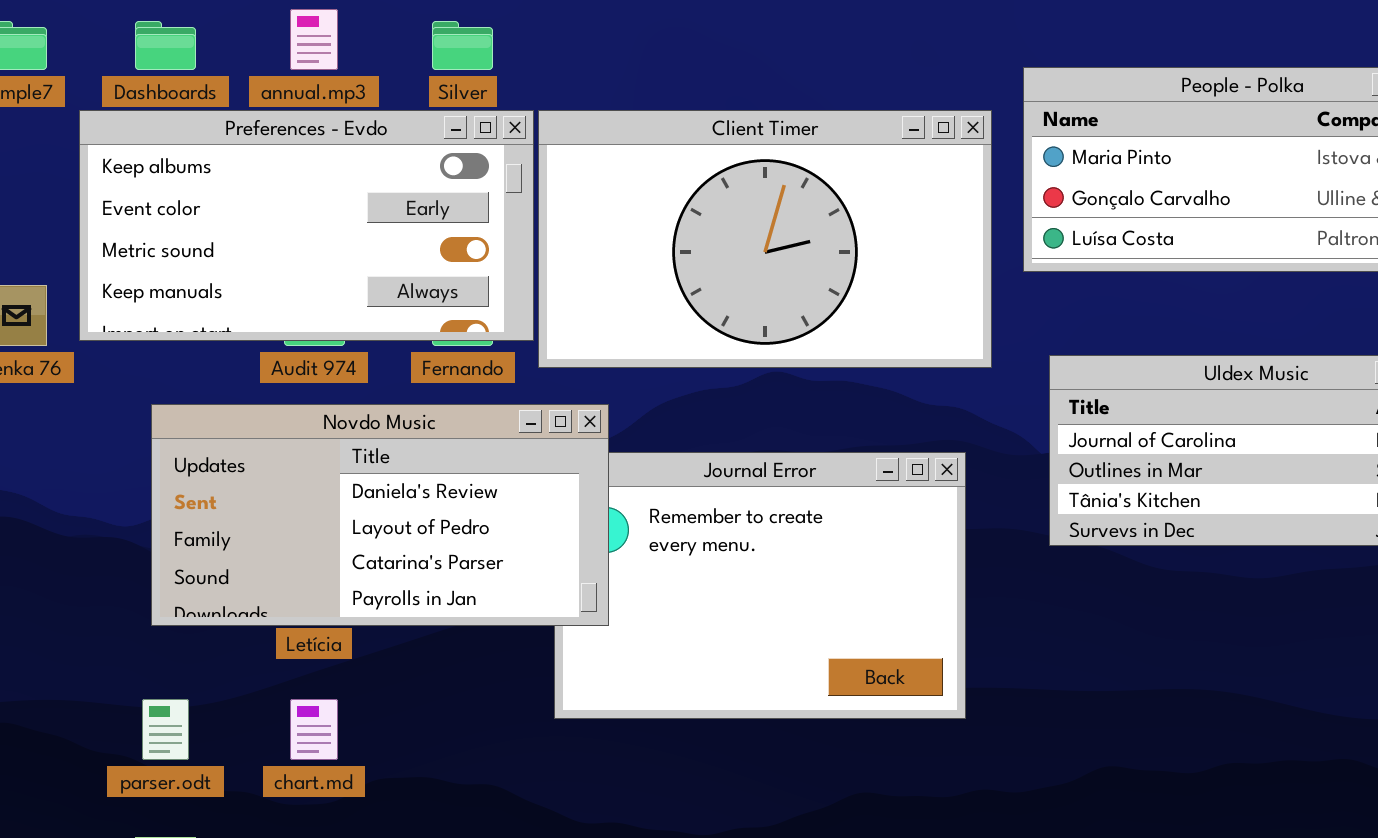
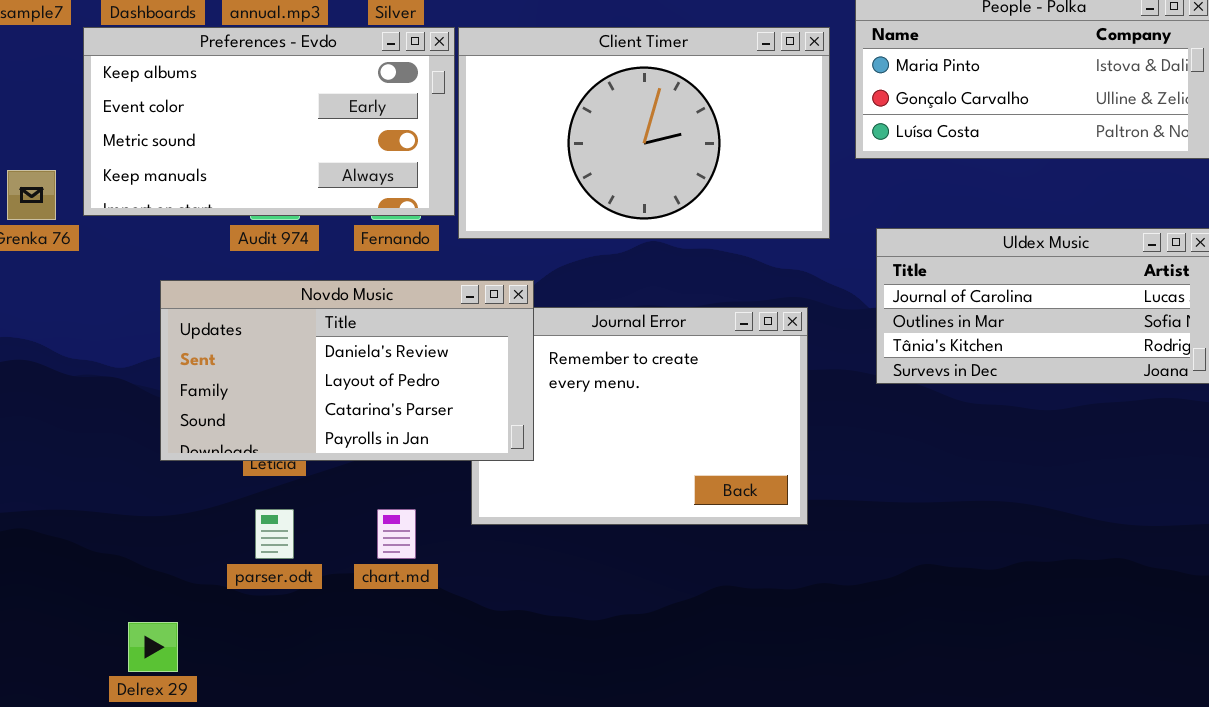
Novdo Music: [151,404,609,626] -> [160,280,534,461], moved
parser.odt: [142,699,189,760] -> [255,509,294,559], moved
chart.md: [290,699,338,760] -> [377,509,416,559], moved

